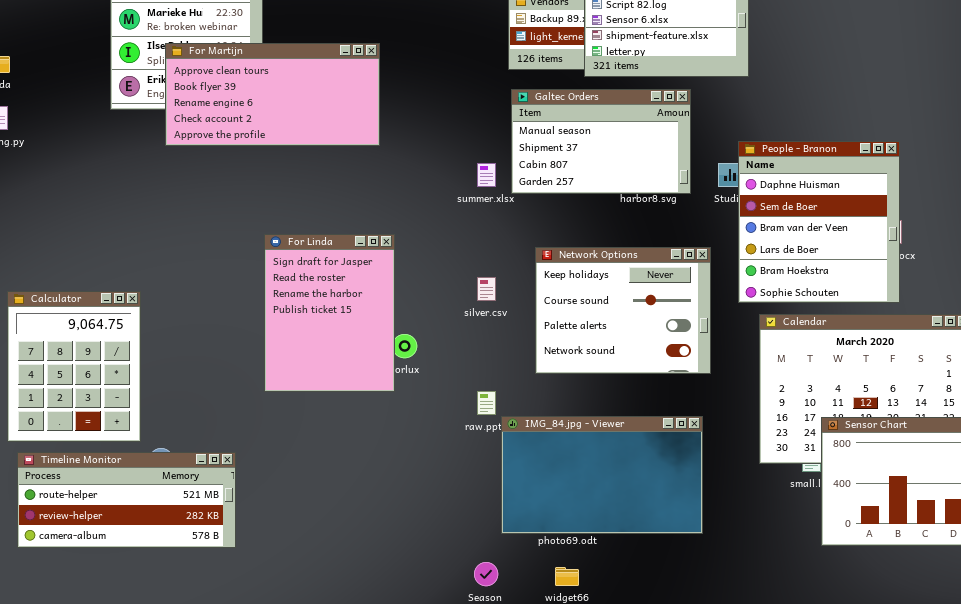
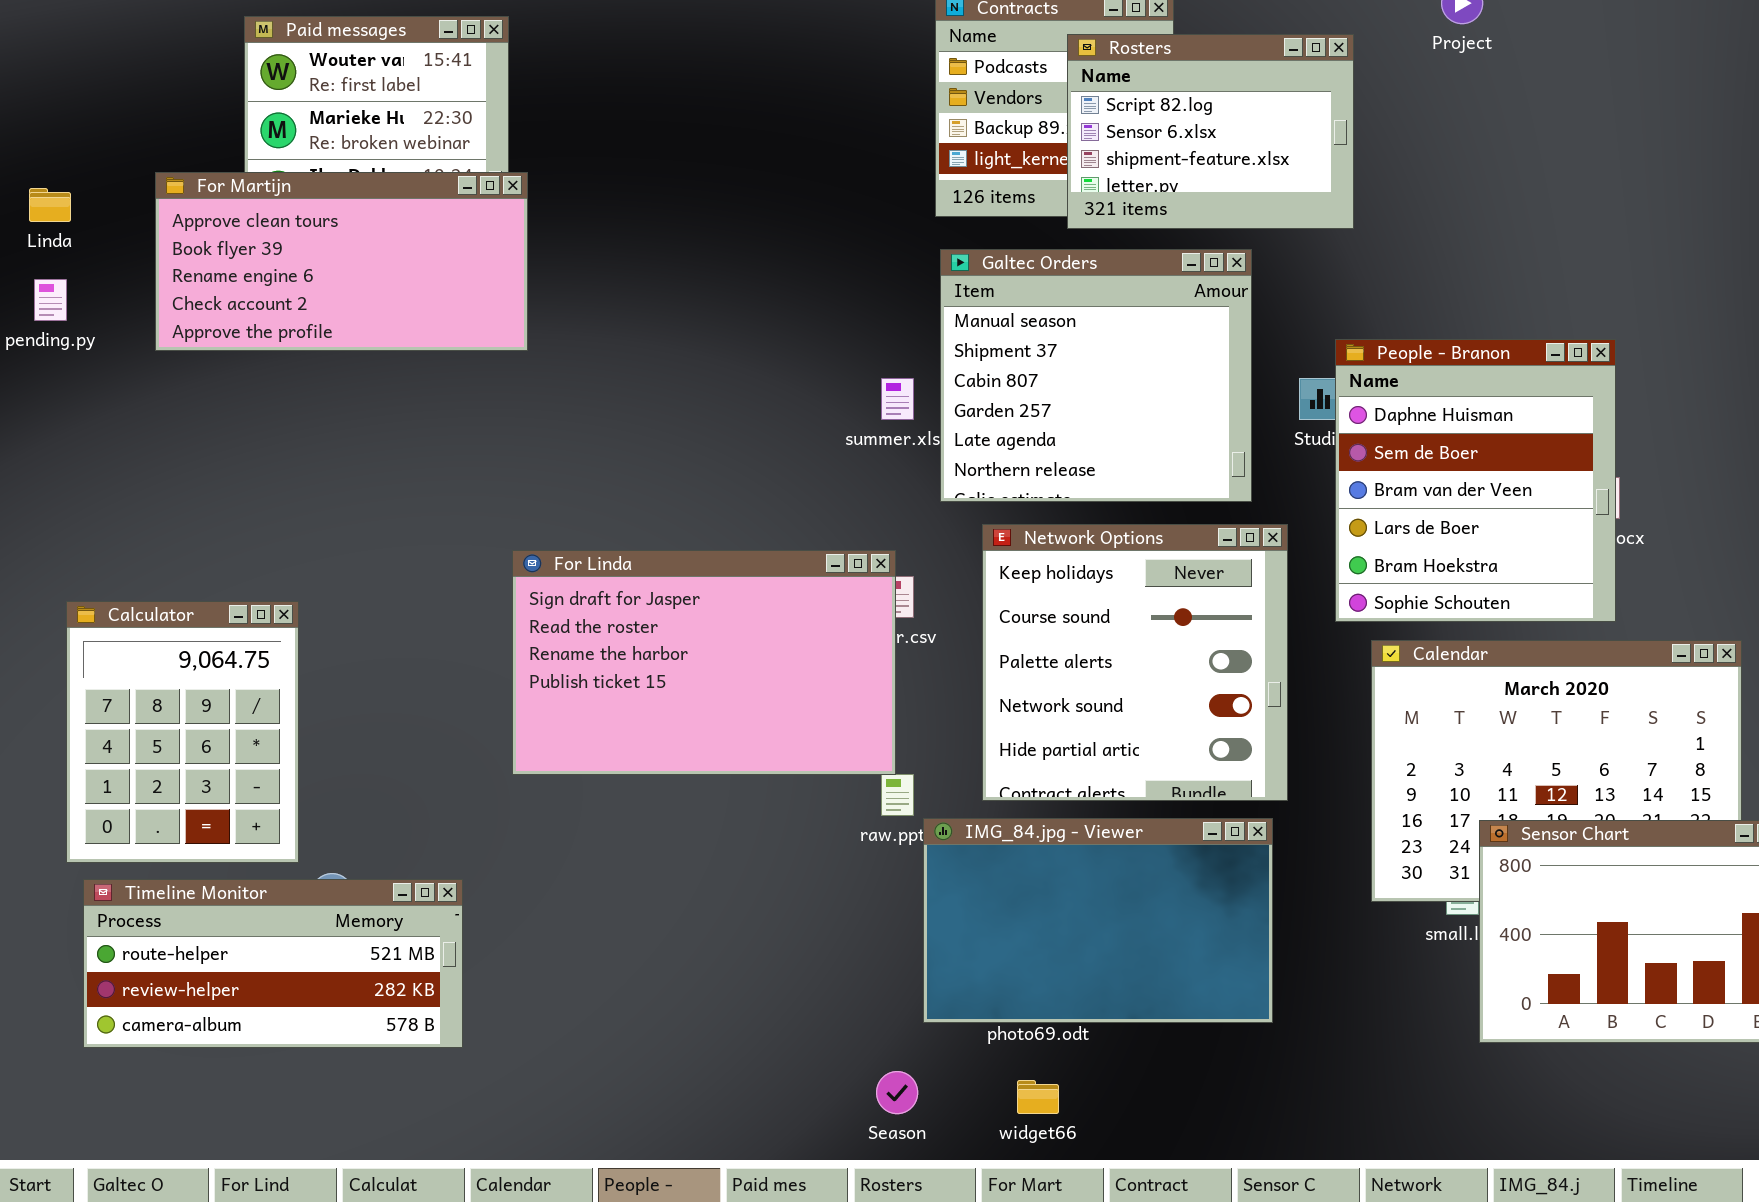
For Martijn: [165,43,380,146] -> [155,172,528,351], moved
Galtec Orders: [511,89,691,194] -> [940,249,1252,502], resized
For Linda: [264,234,395,392] -> [512,550,896,775], resized
Network Options: [535,247,711,374] -> [982,524,1288,801], resized

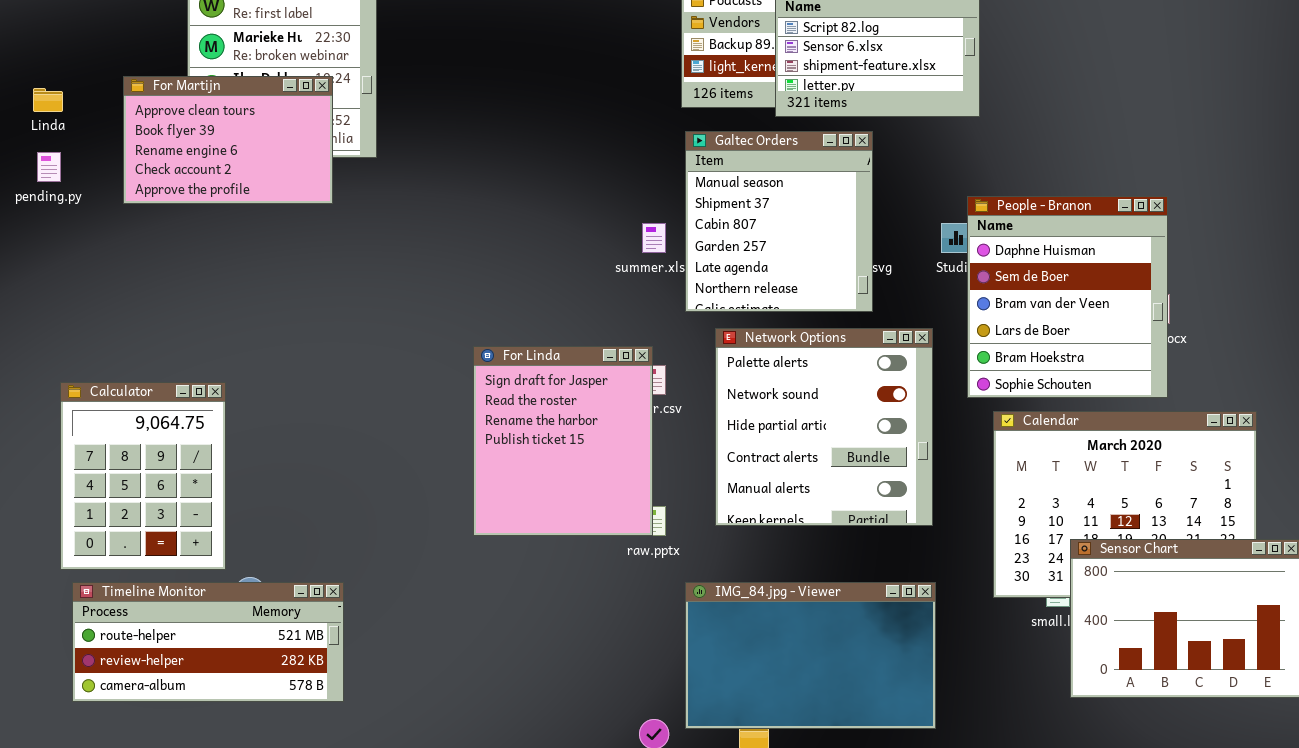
For Martijn: [155,172,528,351] -> [123,76,333,204], resized
Galtec Orders: [940,249,1252,502] -> [685,131,873,312], resized
Network Options: [982,524,1288,801] -> [715,328,933,526], scrolled down 2 rows
For Linda: [512,550,896,775] -> [473,346,653,536], resized
IMG_84.jpg - Viewer: [923,818,1273,1023] -> [685,582,936,729], moved

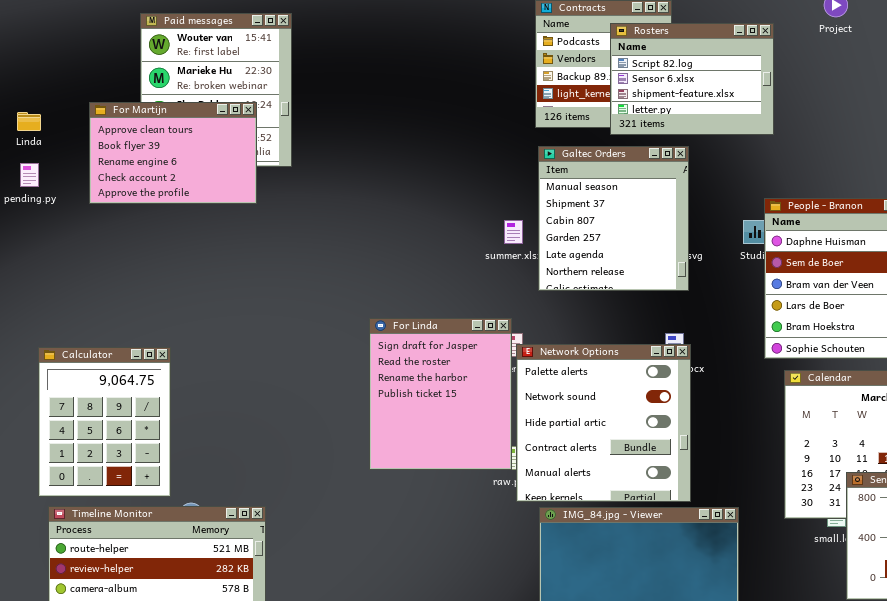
Network Options: [715,328,933,526] -> [516,344,691,502], moved

